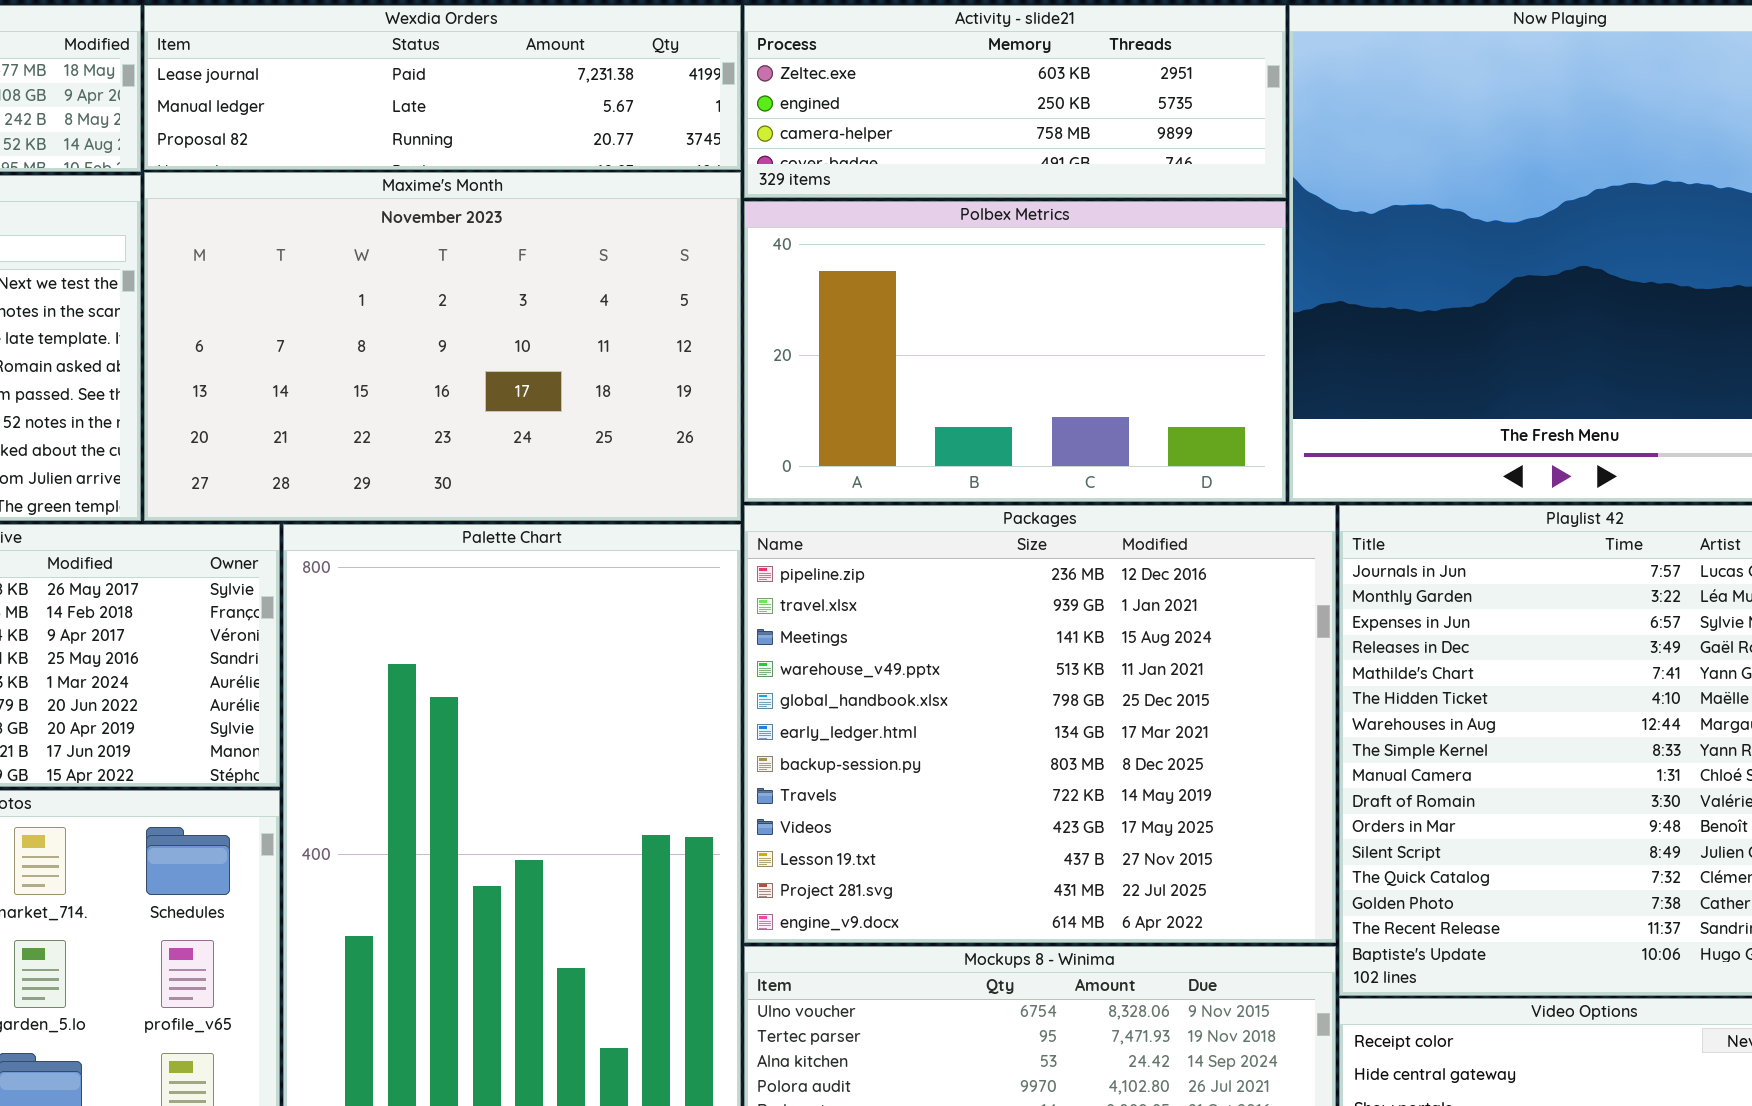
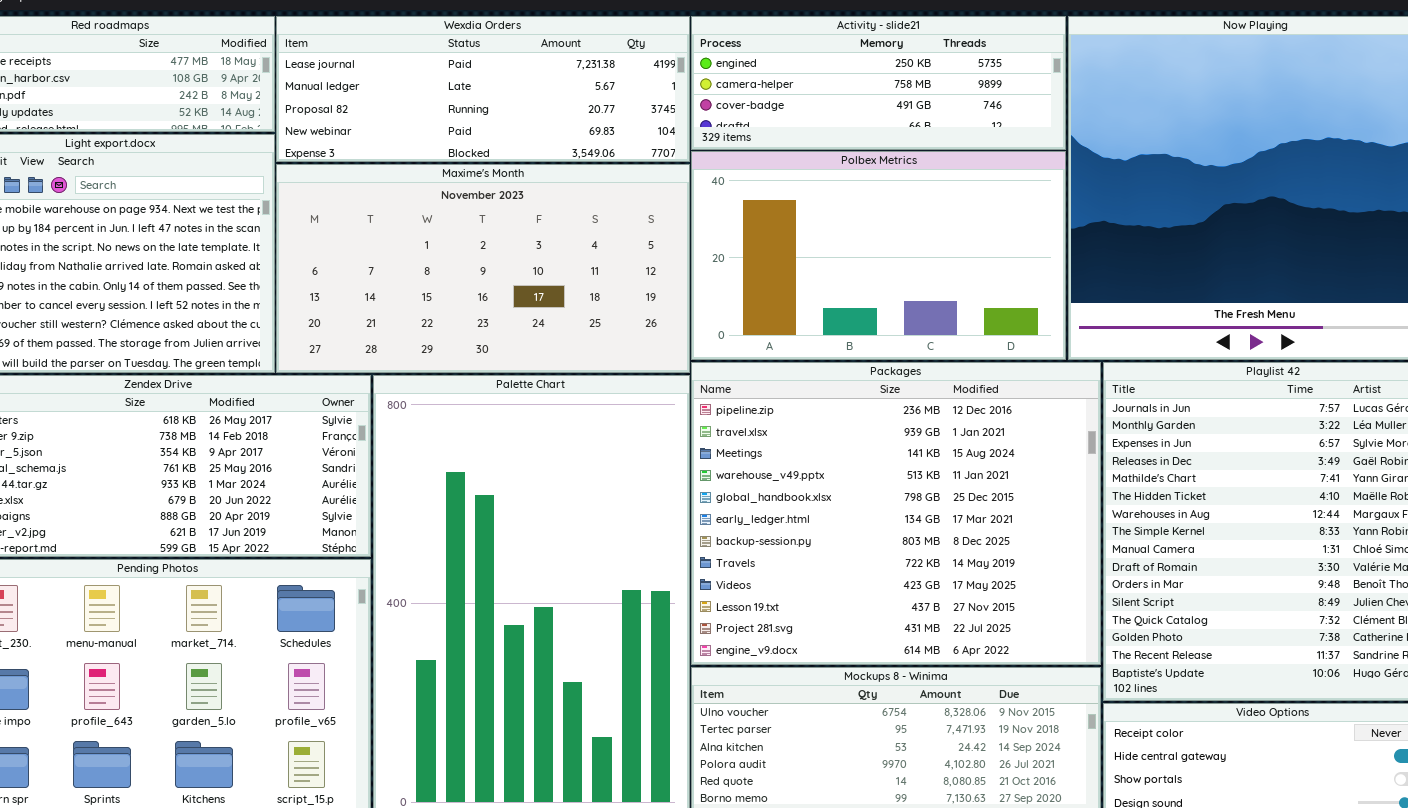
Wexdia Orders: [144,5,741,170] -> [276,16,690,162], resized
Activity - slide21: [744,5,1286,198] -> [691,16,1066,150], scrolled down 1 row
Maxime's Month: [144,172,741,521] -> [276,164,690,373], resized

